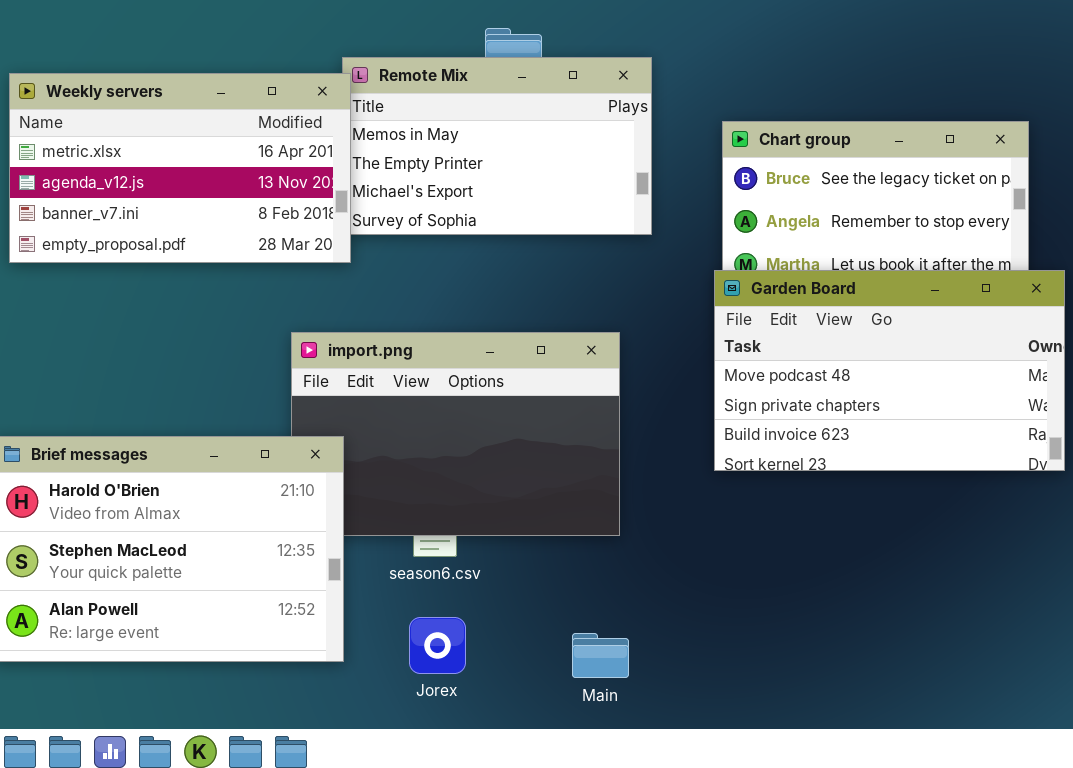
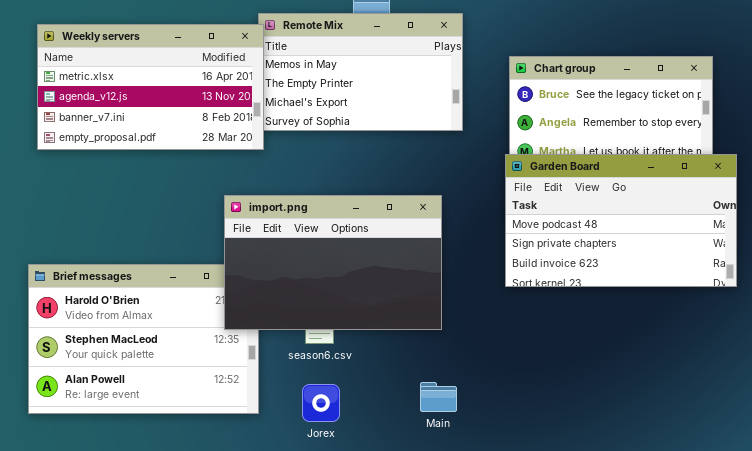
import.png: [291,332,620,536] -> [224,195,442,330], raised
Main: [572,633,629,678] -> [420,382,457,412], moved

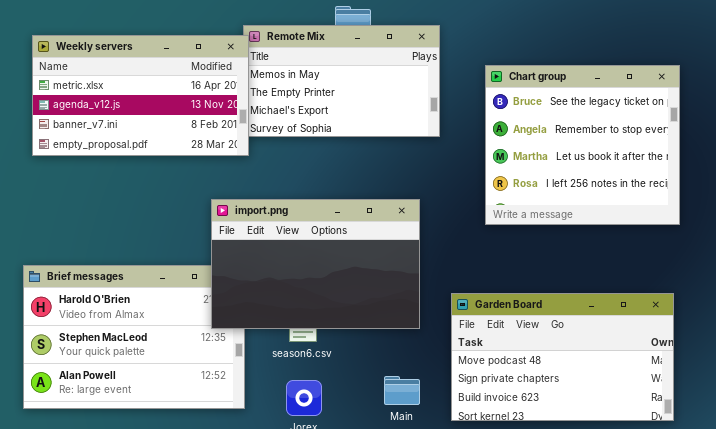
Garden Board: [505,154,737,287] -> [451,293,674,421], moved
Main: [420,382,457,412] -> [384,376,420,405], moved

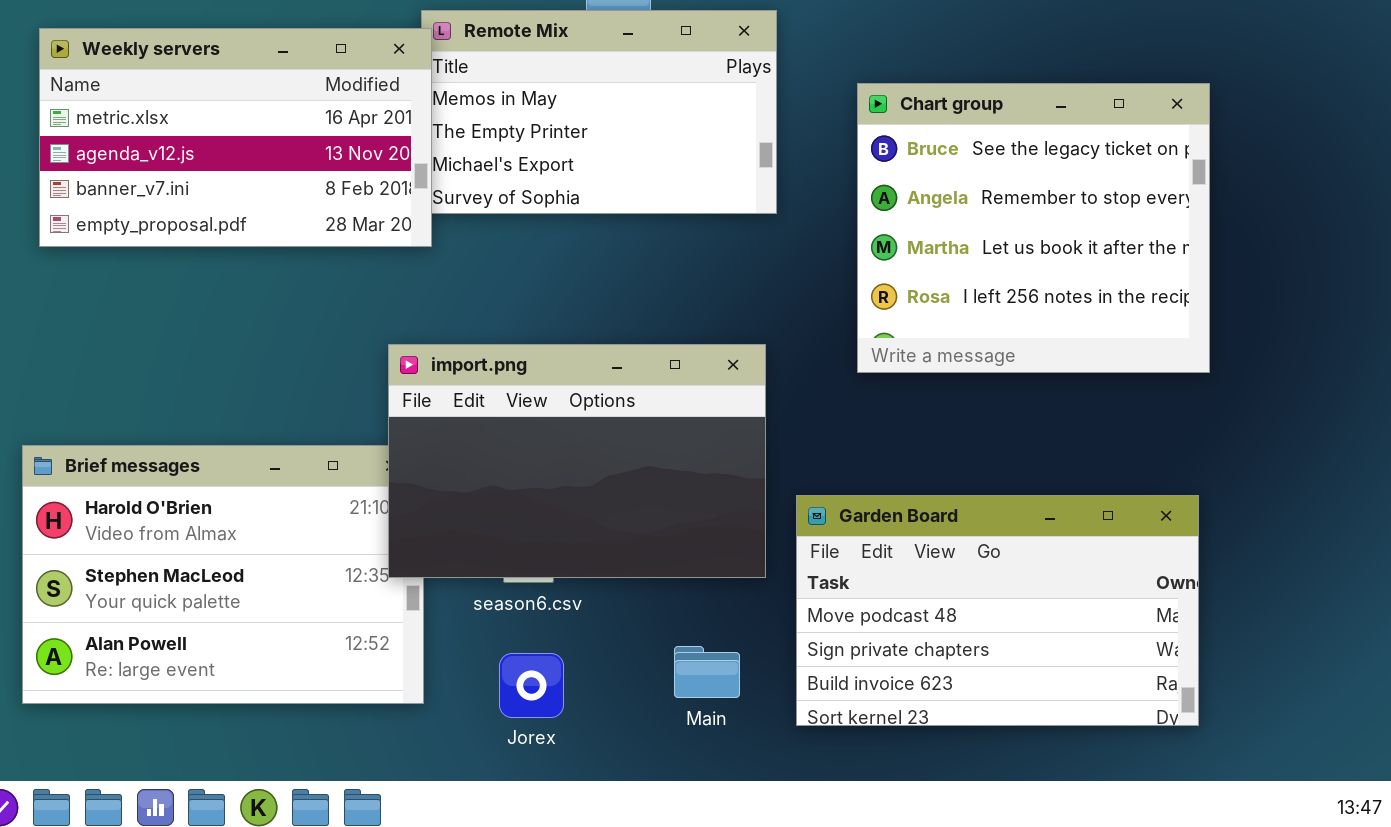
import.png: [211,199,420,329] -> [388,344,766,578], moved

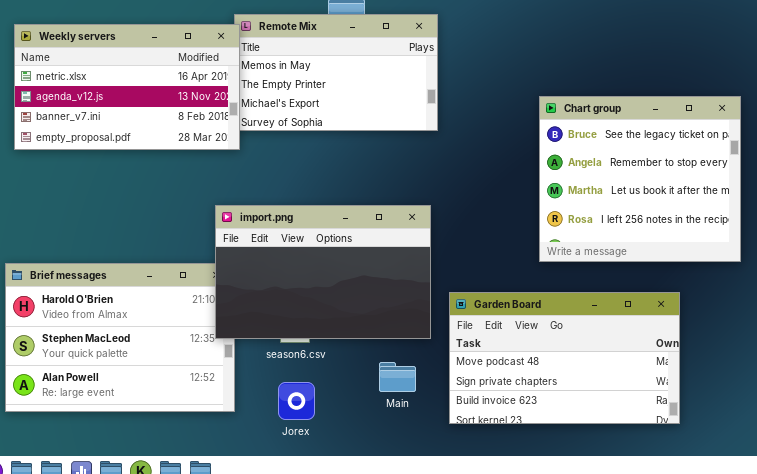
Chart group: [857,83,1210,373] -> [539,96,741,262], moved
Main: [674,646,740,698] -> [379,362,416,392], moved

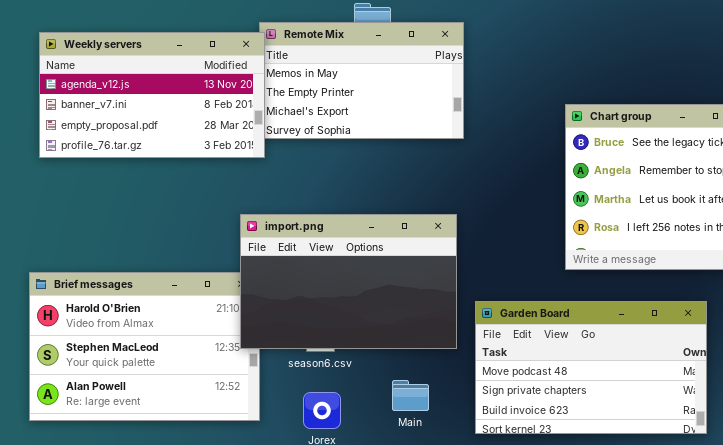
Weekly servers: [14,24,240,150] -> [39,32,265,158], scrolled down 1 row
Main: [379,362,416,392] -> [392,380,429,411], moved

